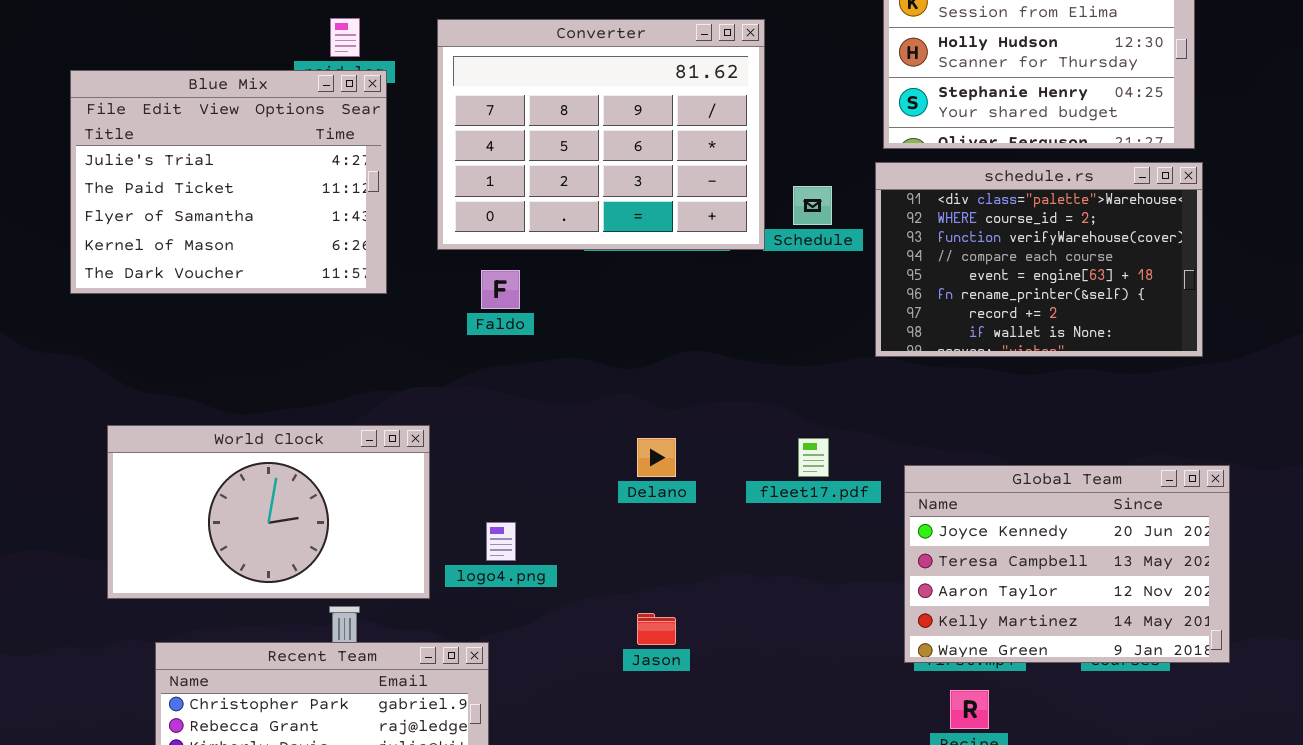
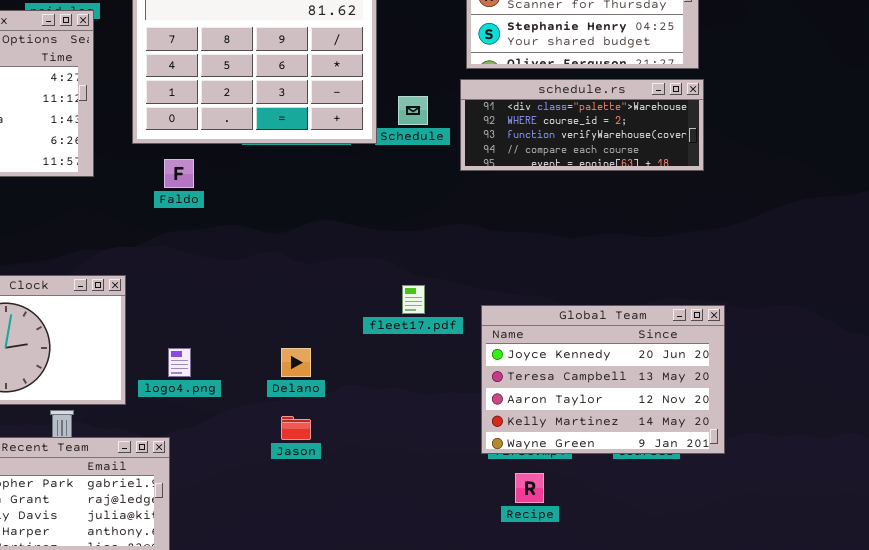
schedule.rs: [875,162,1203,357] -> [460,79,704,171], resized
Delano: [637,438,676,477] -> [281,348,311,377], moved

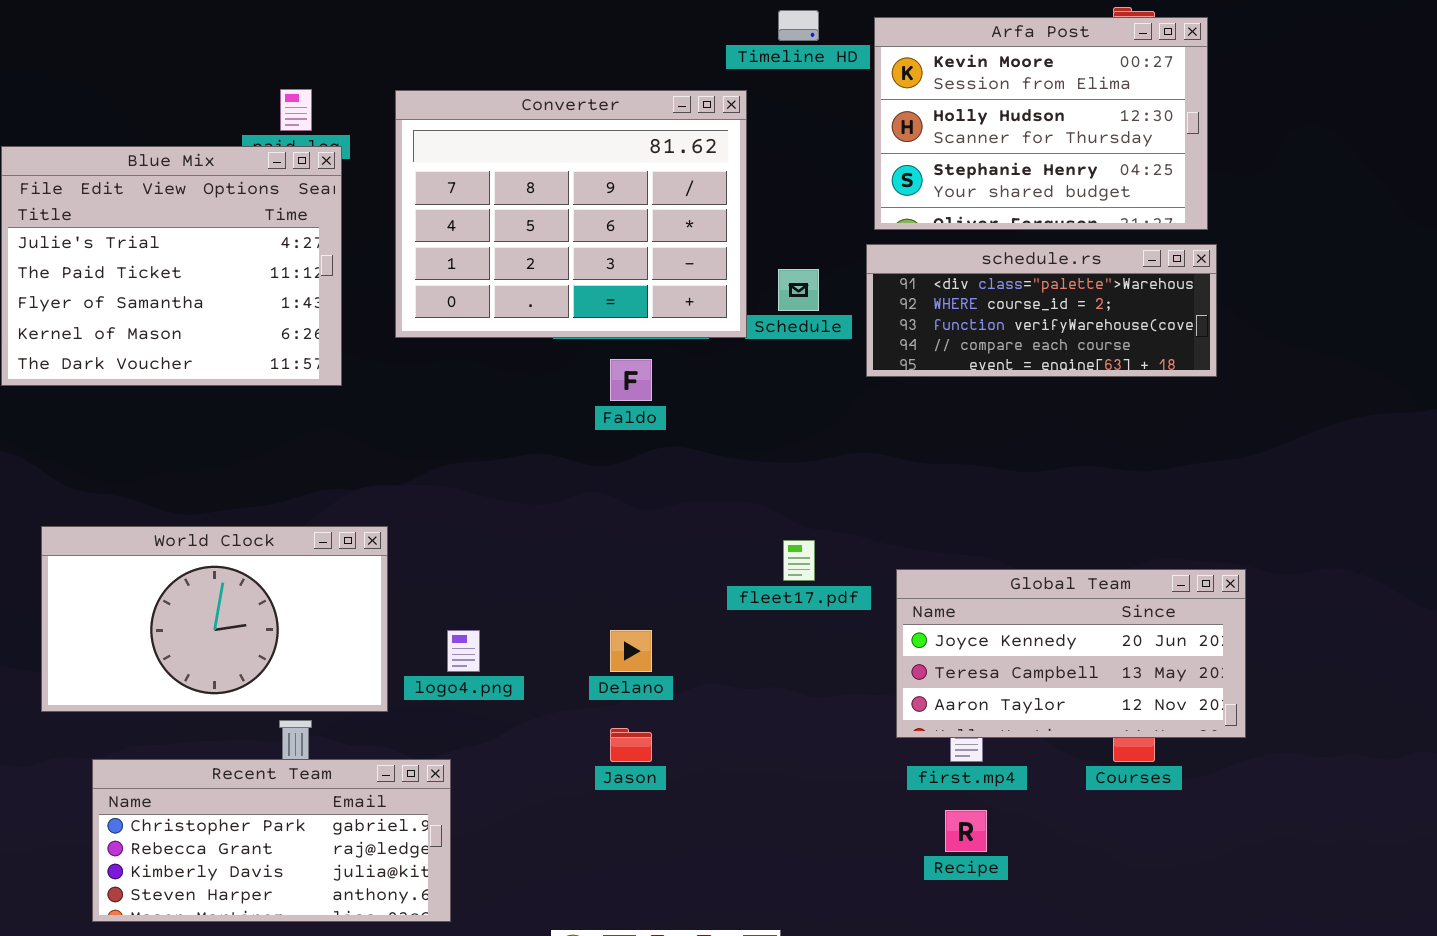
Faldo: [164,159,194,188] -> [610,359,652,401], moved
Global Team: [481,305,725,454] -> [896,569,1246,738], resized

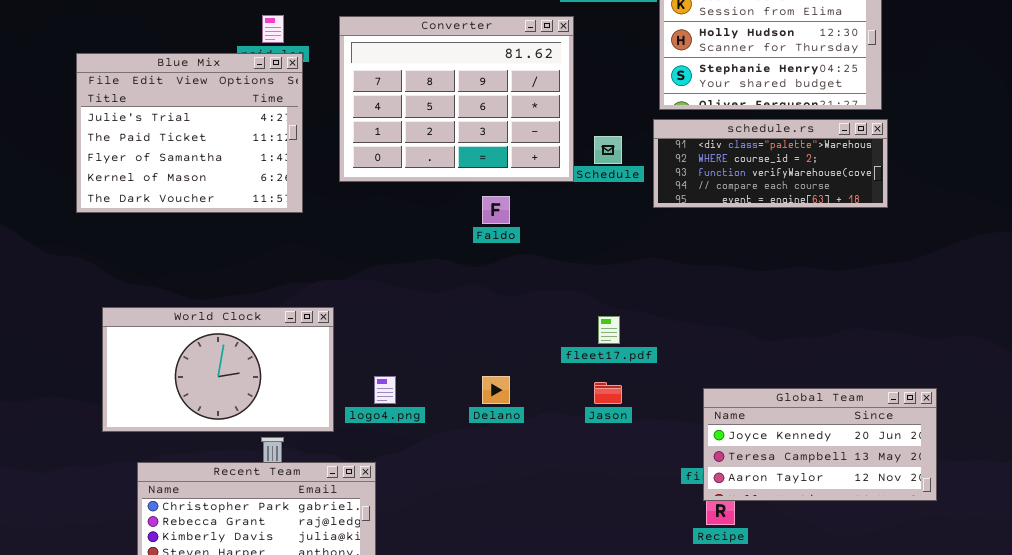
Global Team: [896,569,1246,738] -> [703,388,937,501], moved
Jason: [610,728,652,762] -> [594,382,622,404], moved

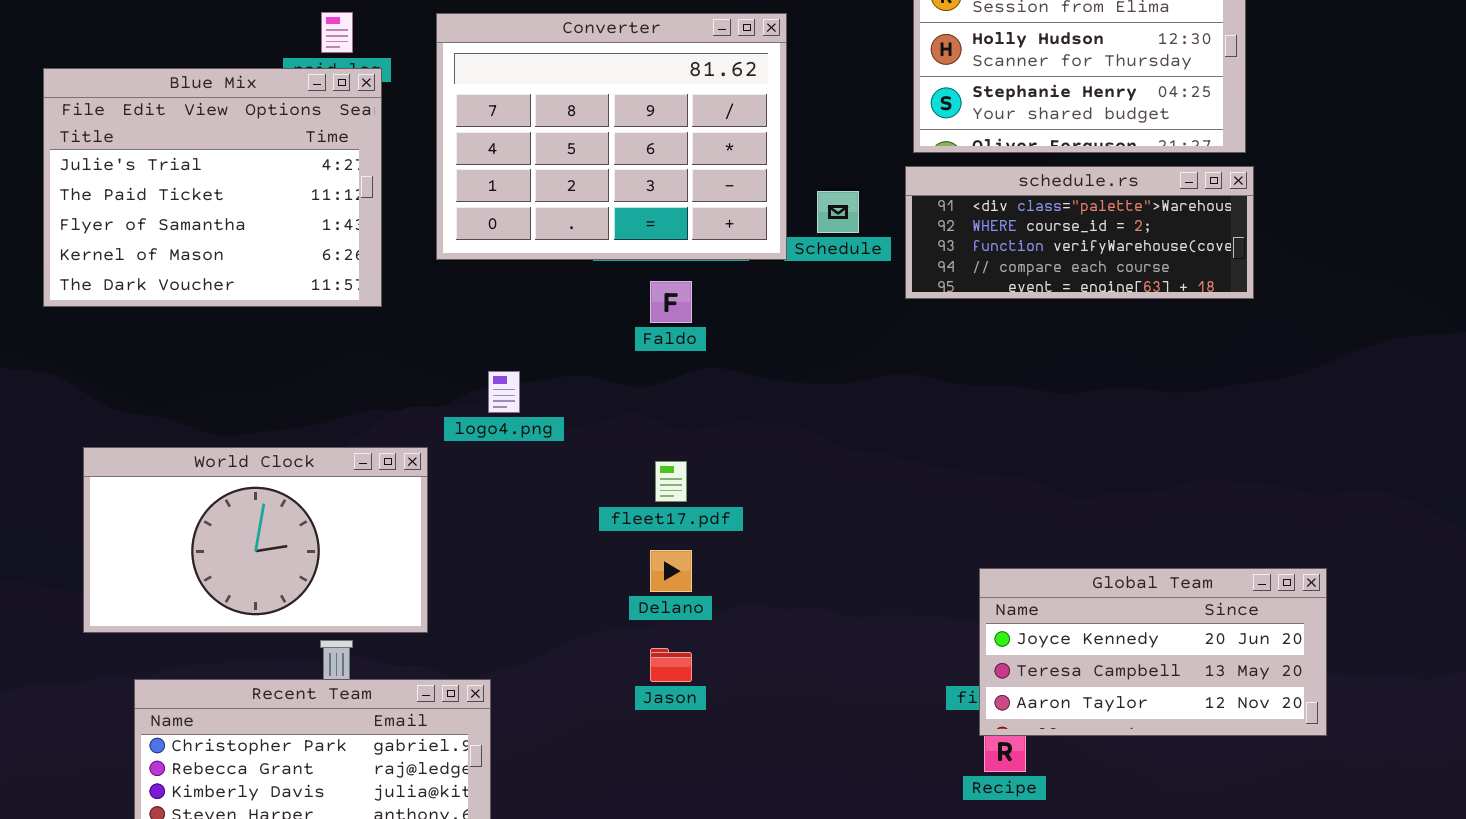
fleet17.pdf: [598,316,620,344] -> [655,461,687,502], moved
logo4.png: [374,376,396,404] -> [488,371,520,413], moved
Jason: [594,382,622,404] -> [650,648,692,682], moved

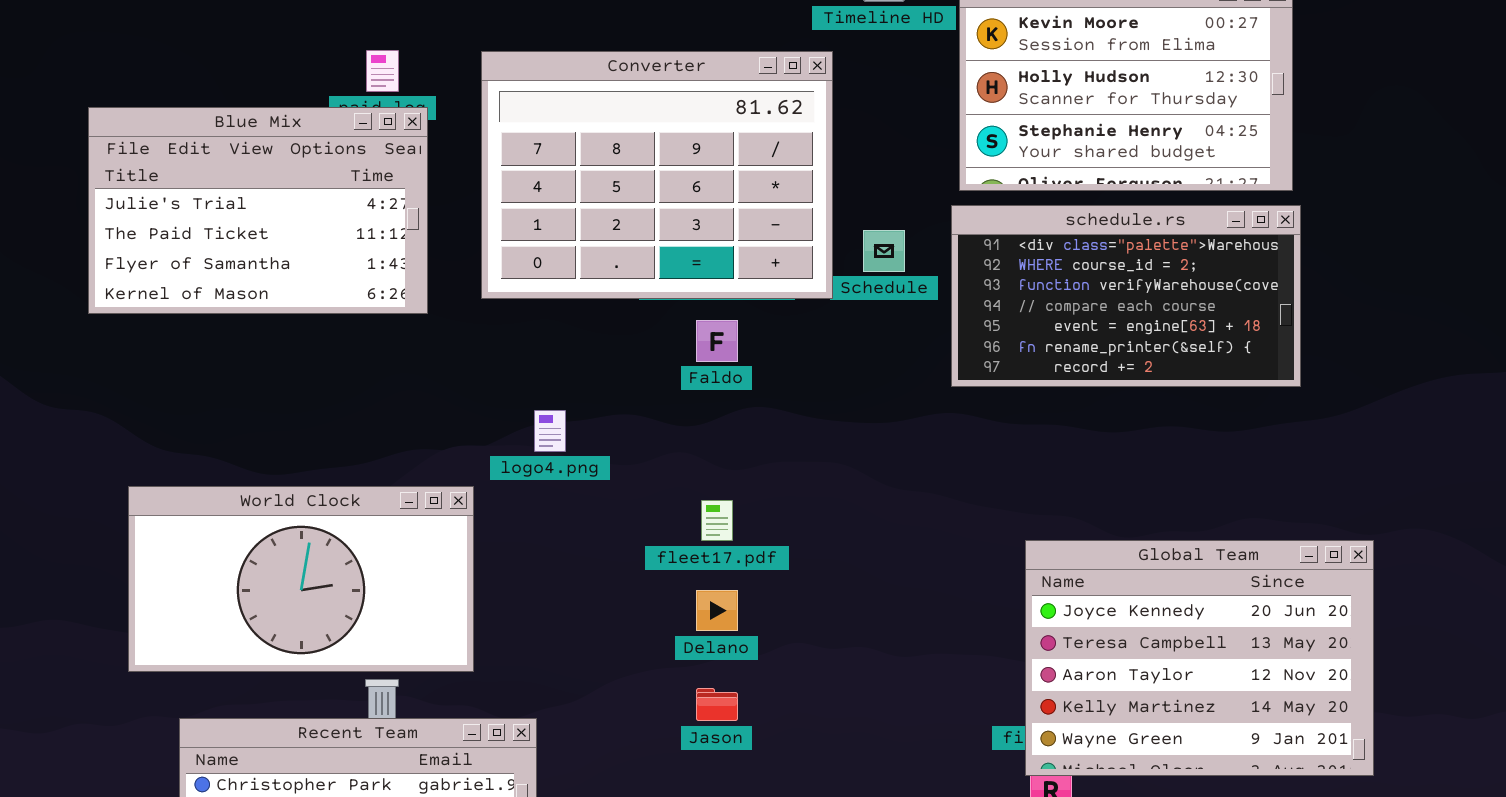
Blue Mix: [43,68,382,307] -> [88,107,428,314], resized
schedule.rs: [905,166,1254,299] -> [951,205,1301,387], resized
Global Team: [979,568,1327,736] -> [1025,540,1374,776], resized

